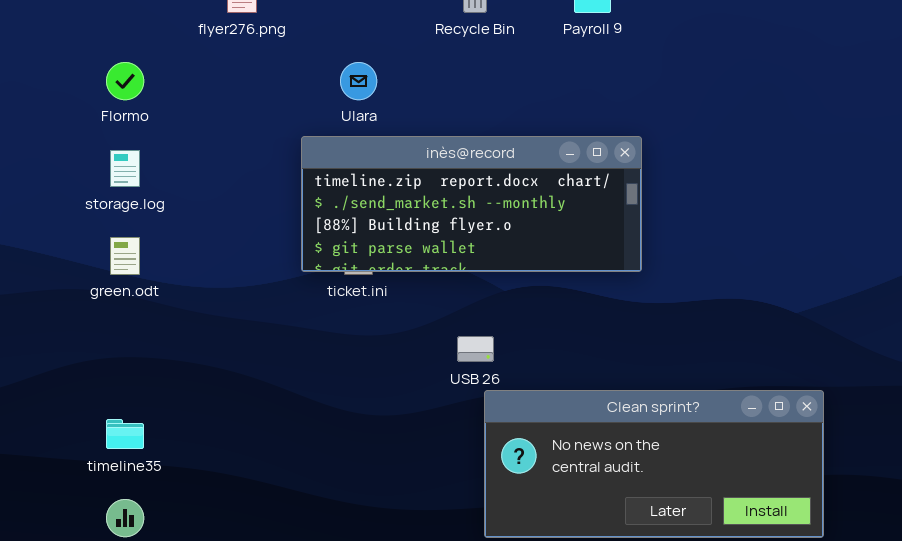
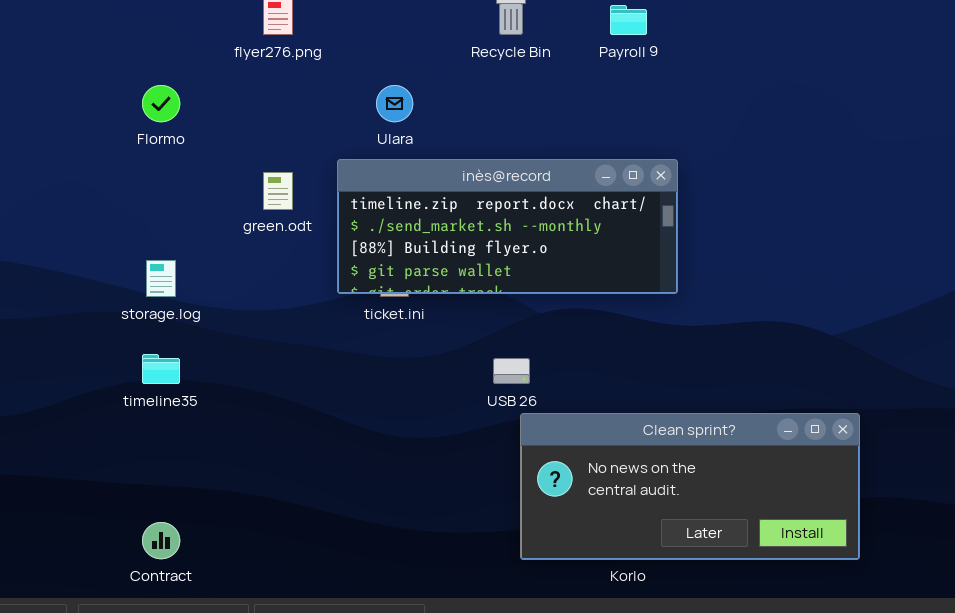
storage.log: [110,150,140,187] -> [146,260,176,297], moved
green.odt: [110,237,140,275] -> [263,172,293,210], moved
timeline35: [106,419,144,449] -> [142,354,180,384], moved

